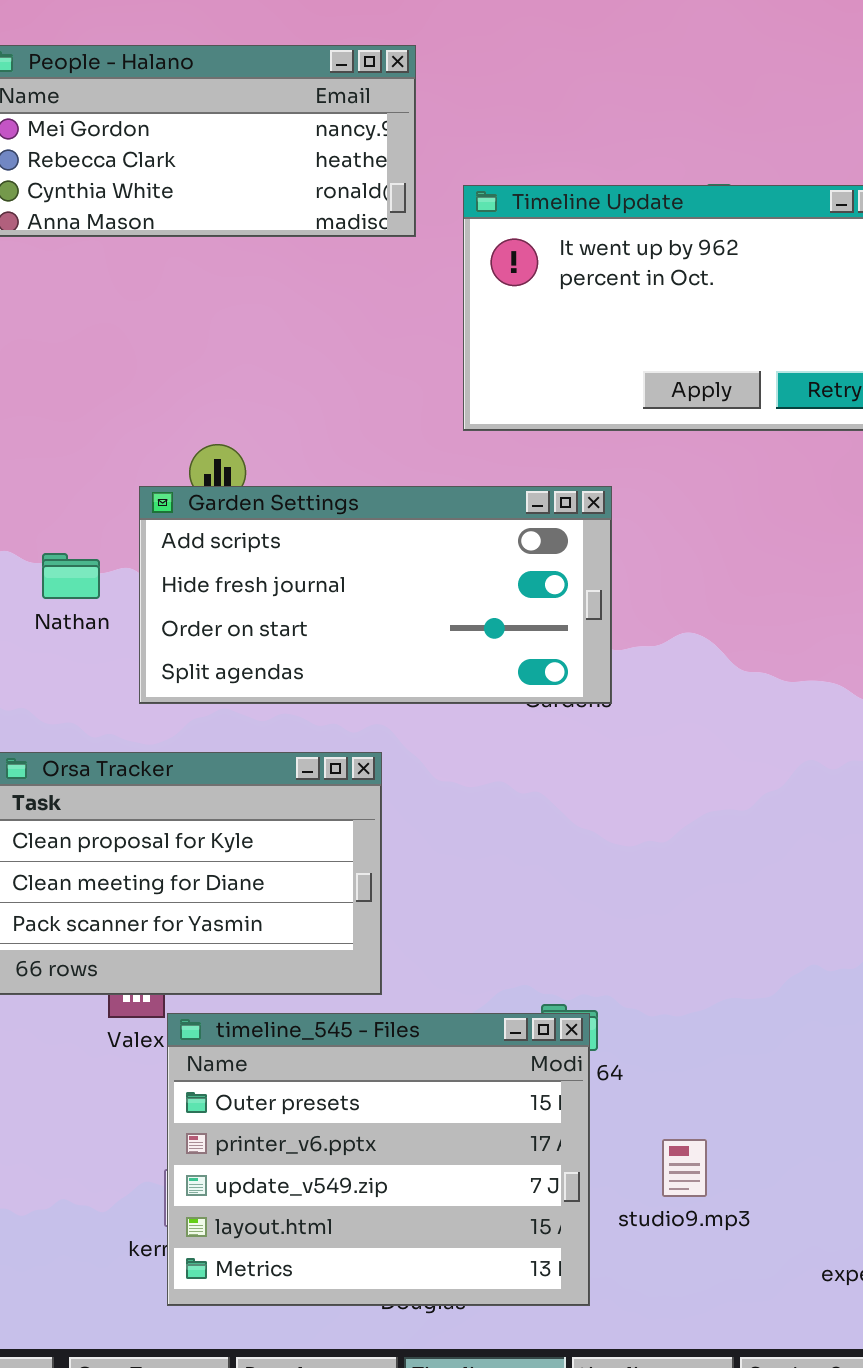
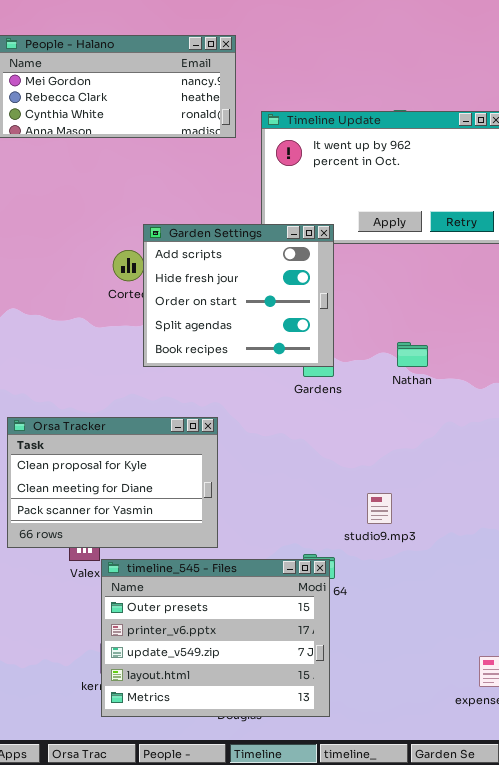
Garden Settings: [139,486,612,704] -> [143,224,334,367], moved, resized
Nathan: [42,553,100,599] -> [397,342,428,367], moved
studio9.mp3: [662,1139,707,1197] -> [367,493,392,524], moved

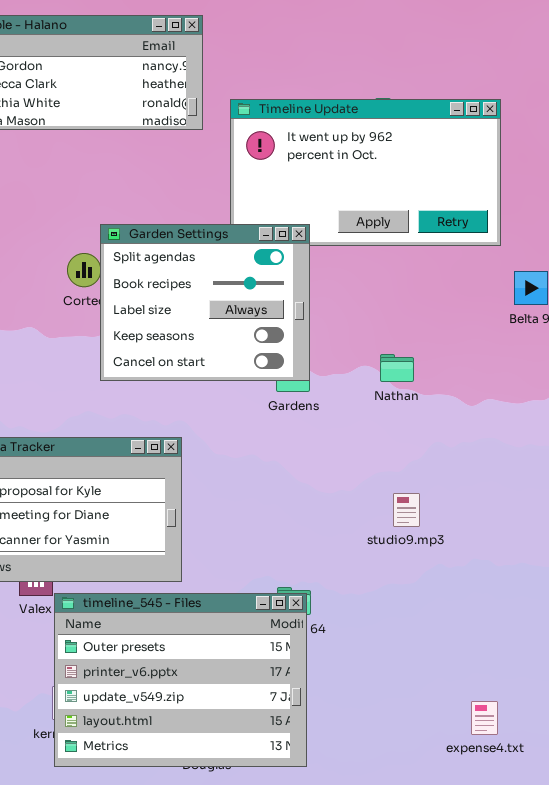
Garden Settings: [143,224,334,367] -> [100,224,310,381], scrolled down 3 rows
studio9.mp3: [367,493,392,524] -> [393,493,420,527], moved

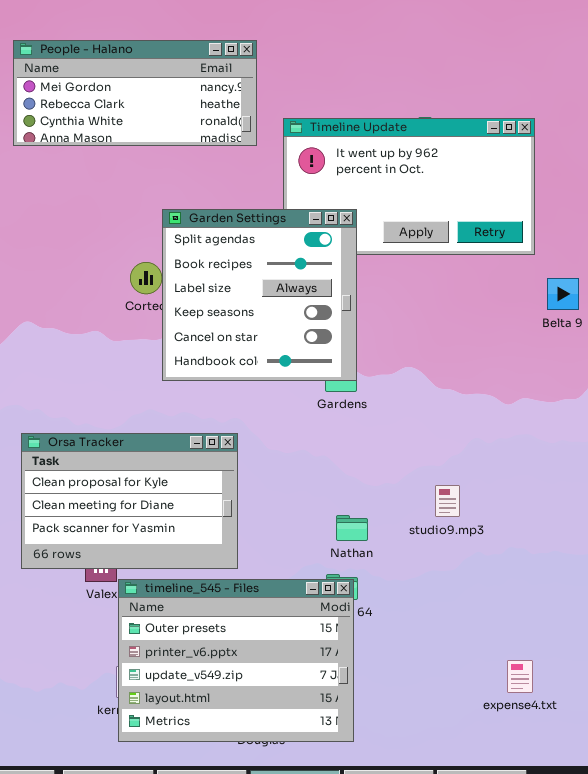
Garden Settings: [100,224,310,381] -> [162,209,357,381], resized
Nathan: [380,354,414,382] -> [336,515,368,541], moved
expense4.txt: [471,701,498,735] -> [507,660,533,693], moved

